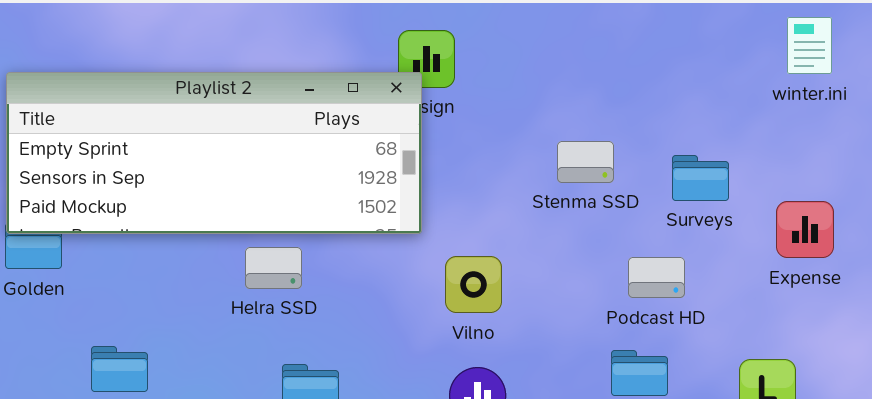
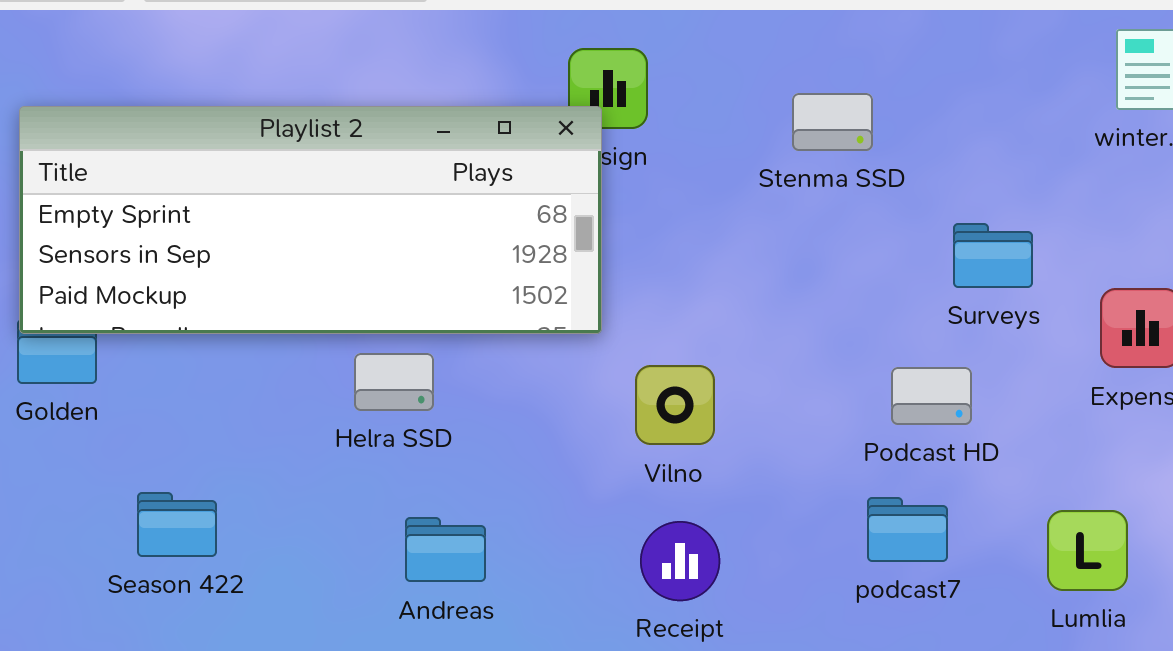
Stenma SSD: [557,141,614,183] -> [792,93,873,151], moved

